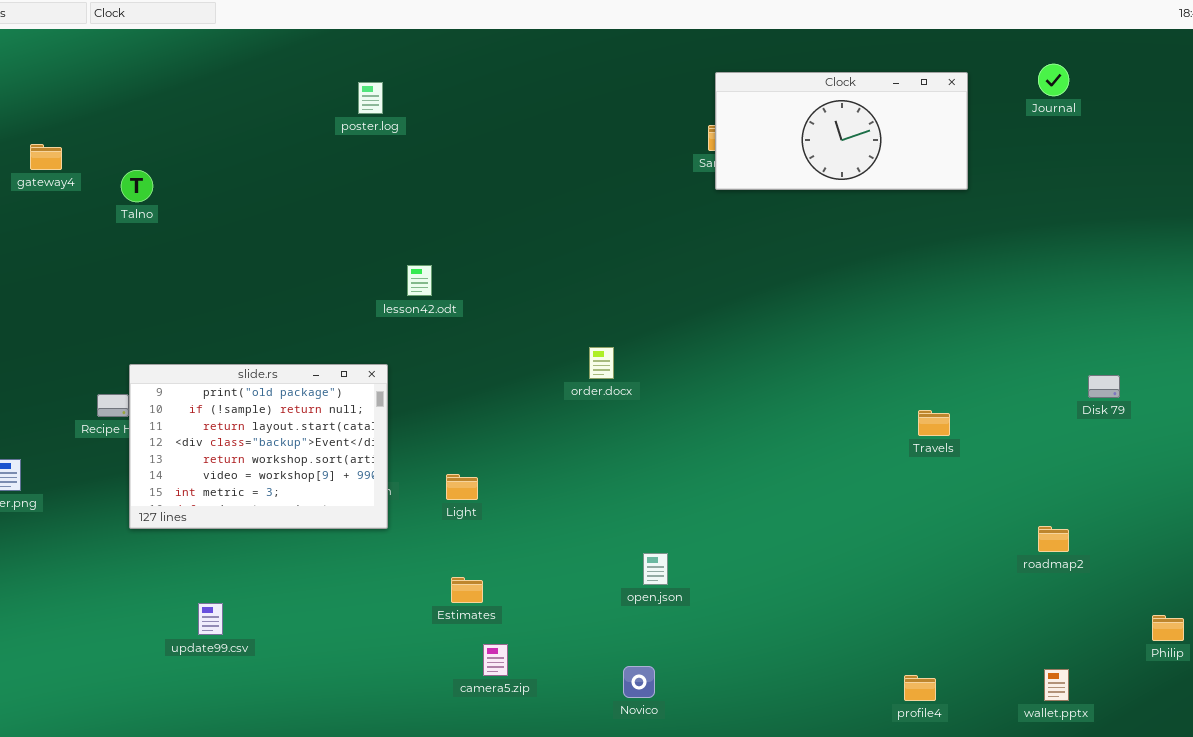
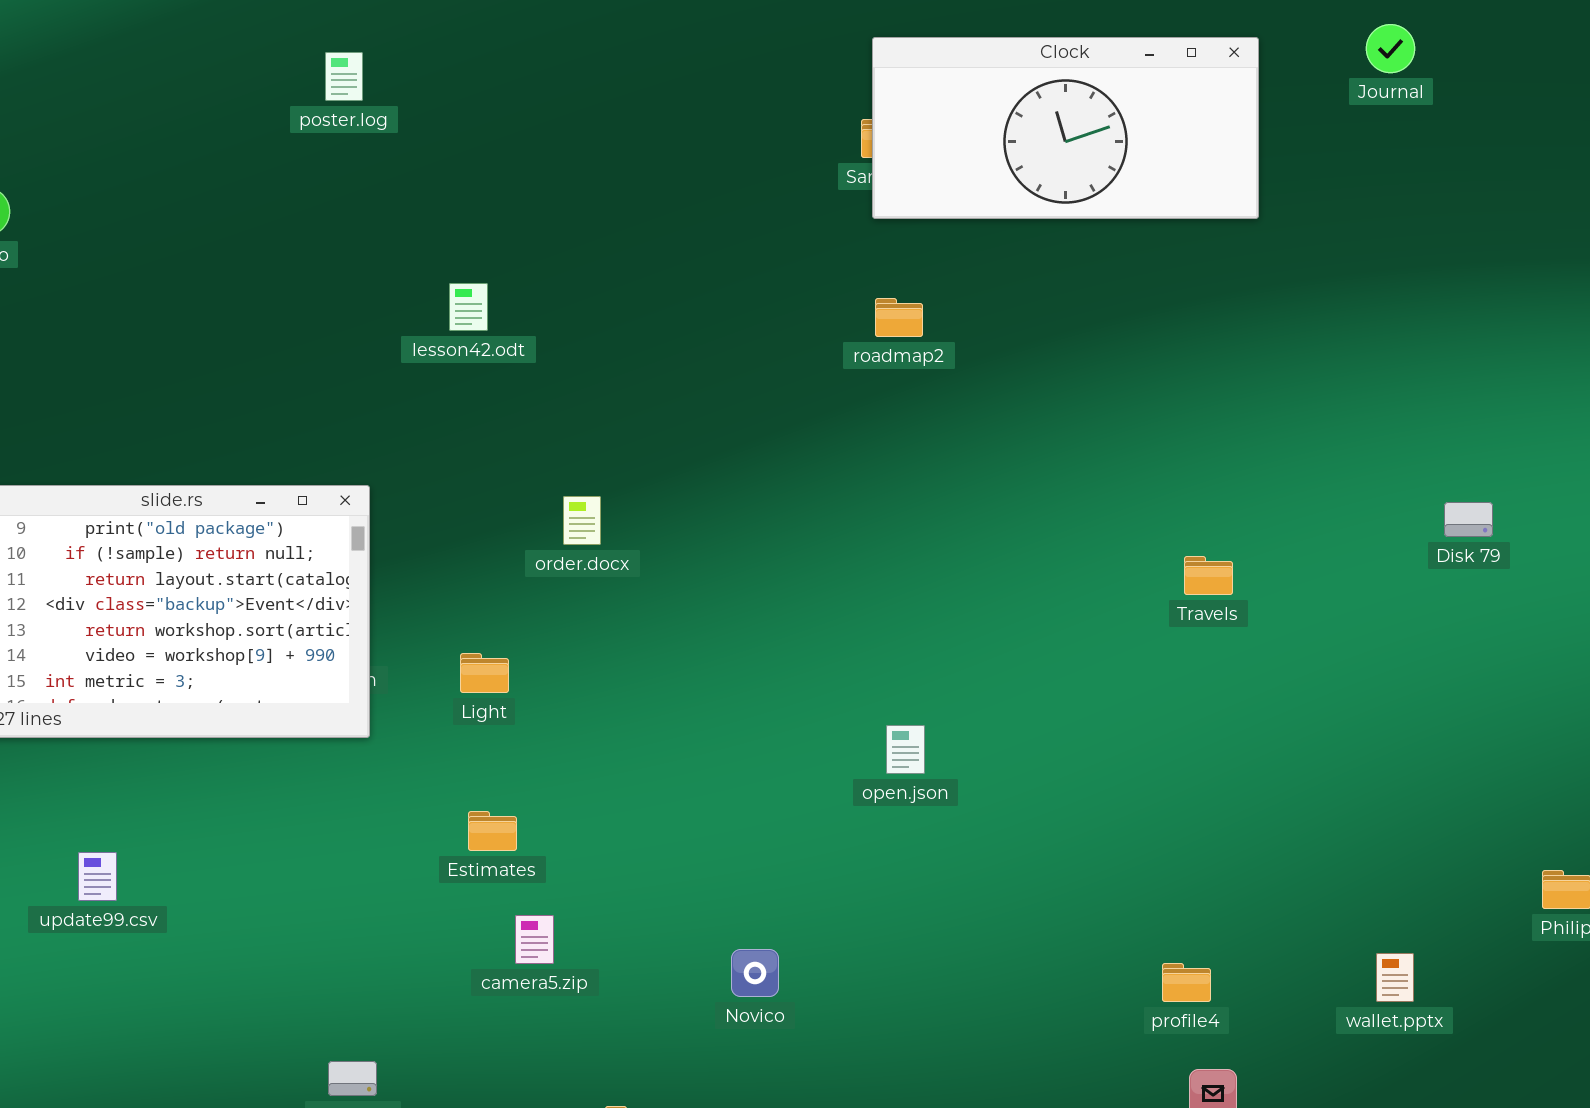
lesson42.odt: [407,265,432,296] -> [449,283,488,331], moved
order.docx: [589,347,614,379] -> [563,496,601,545], moved
roadmap2: [1038,526,1069,552] -> [875,298,923,337], moved
open.json: [643,553,668,585] -> [886,725,925,774], moved

